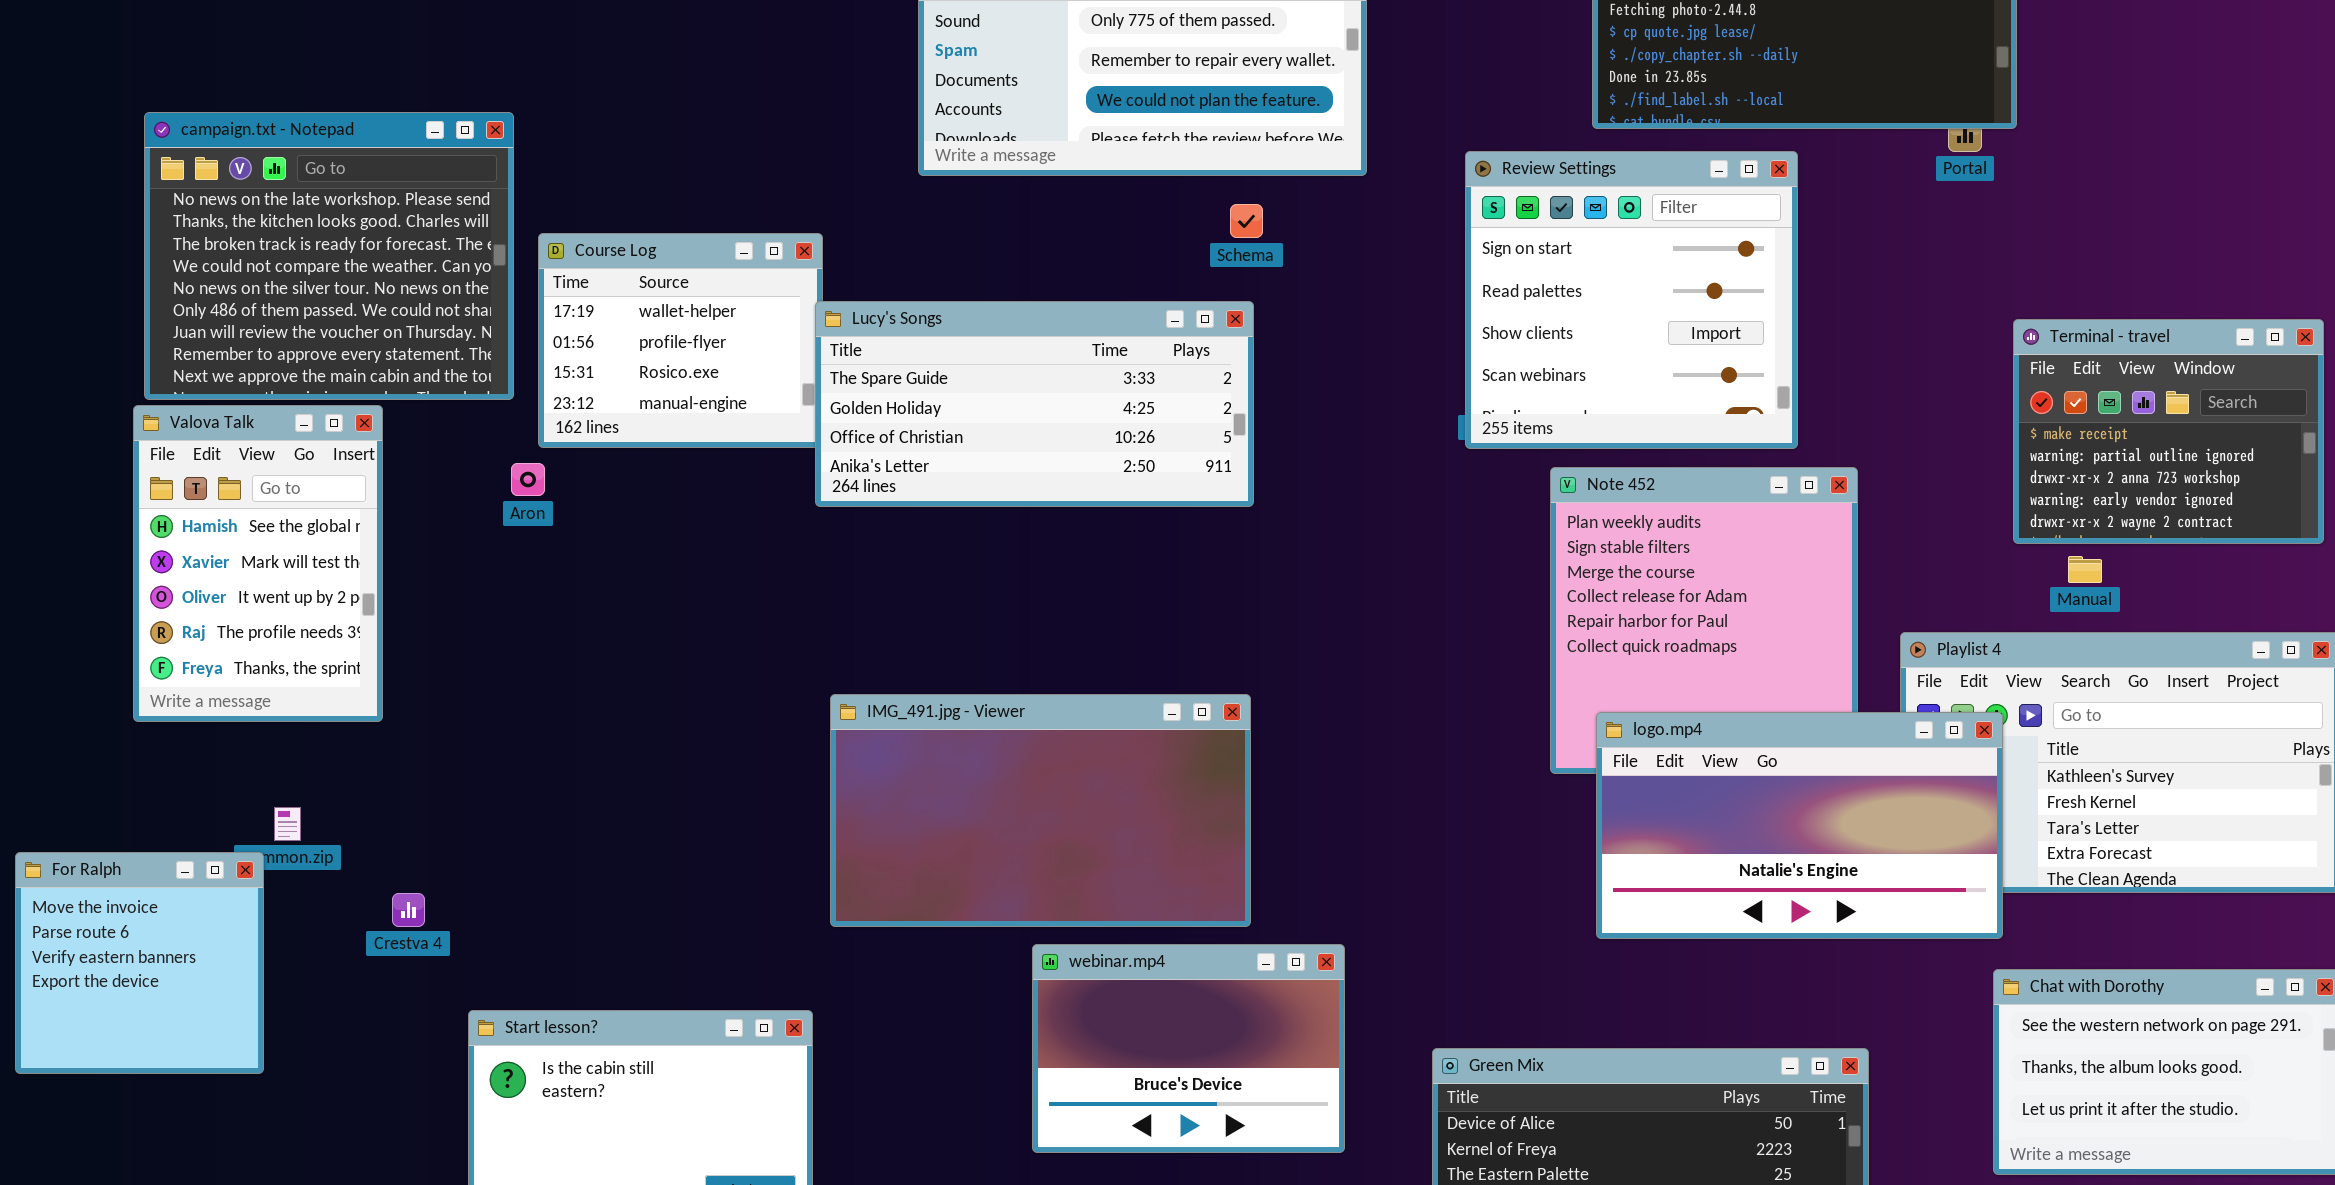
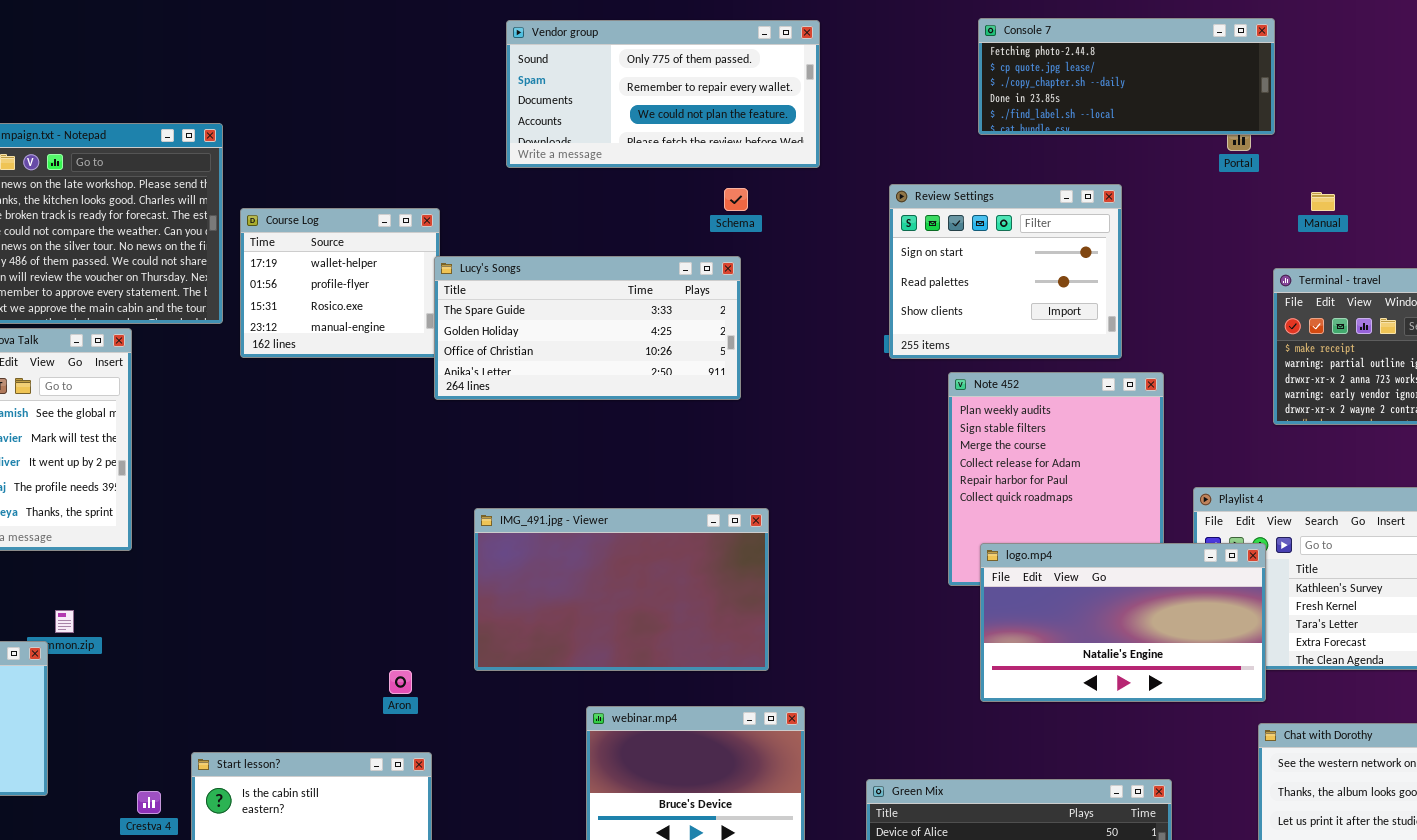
Review Settings: [1465,151,1798,449] -> [889,184,1122,359], resized
Aron: [511,463,545,496] -> [389,670,412,694], moved
Manual: [2068,556,2102,583] -> [1311,192,1335,211], moved
IMG_491.jpg - Viewer: [830,694,1251,927] -> [474,508,769,671], moved
Crestva 4: [392,893,425,927] -> [137,791,161,814], moved

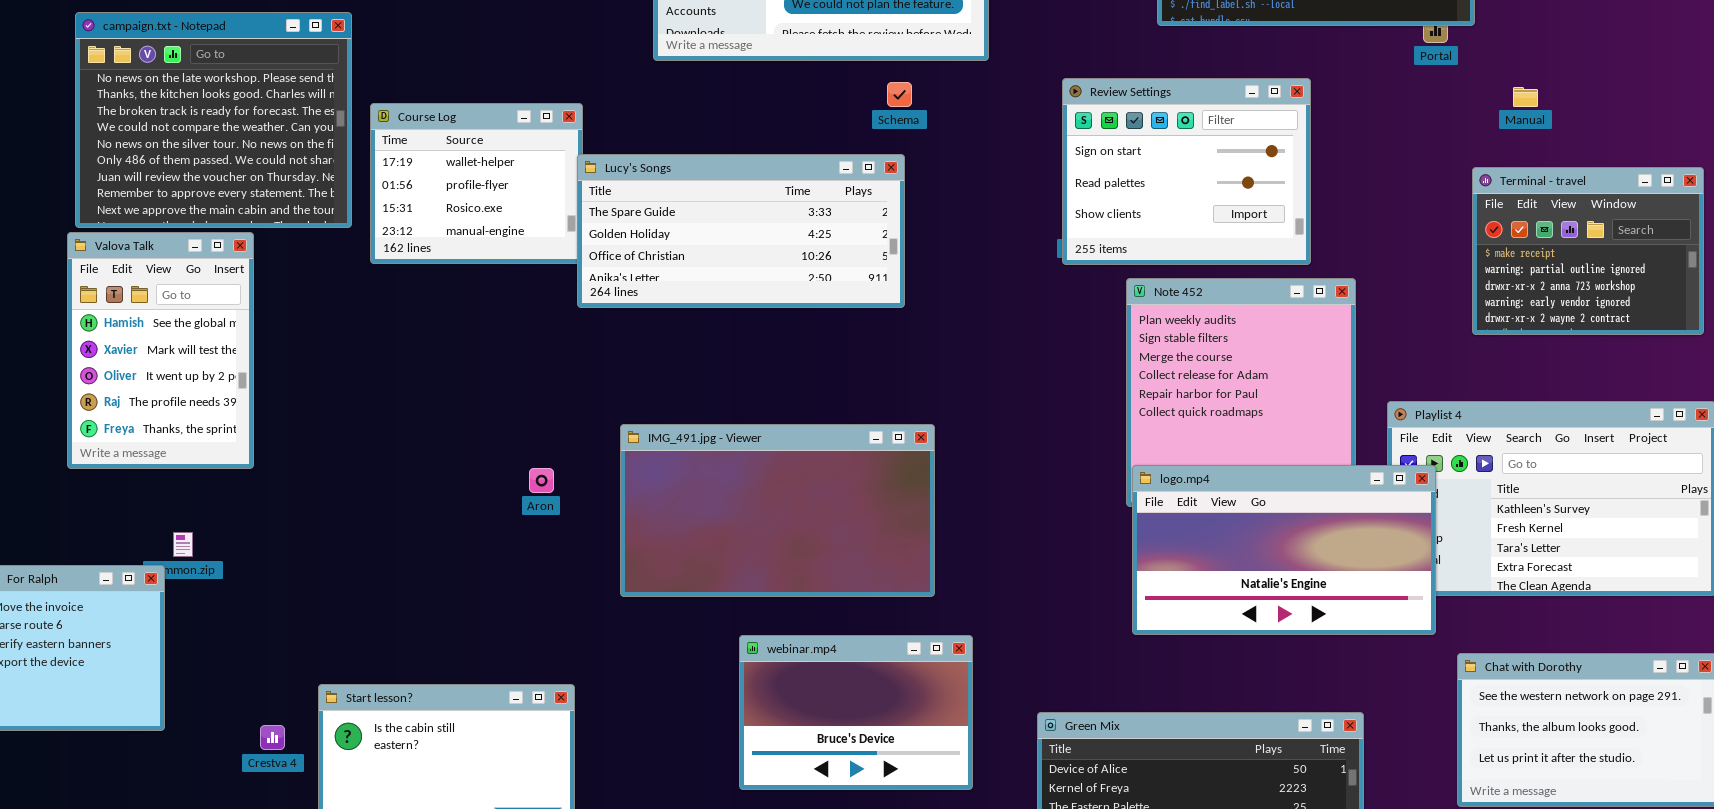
logo.mp4: [980,543,1266,702] -> [1132,465,1436,635], moved
Aron: [389,670,412,694] -> [529,468,554,493], moved

